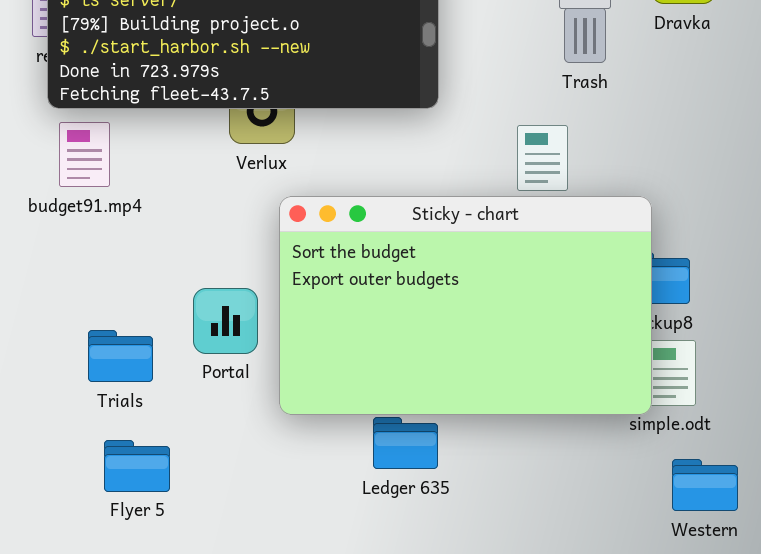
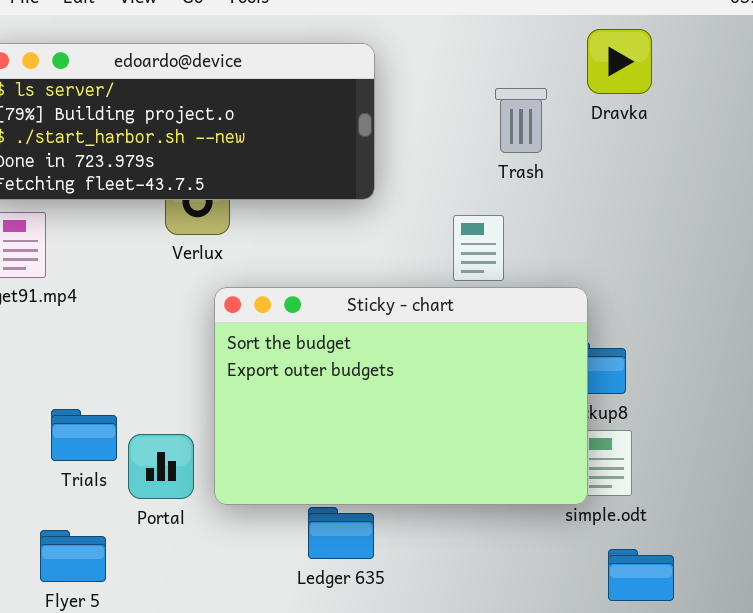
Portal: [193,288,258,354] -> [128,434,194,499], moved
Trials: [88,330,153,382] -> [51,409,117,461], moved

